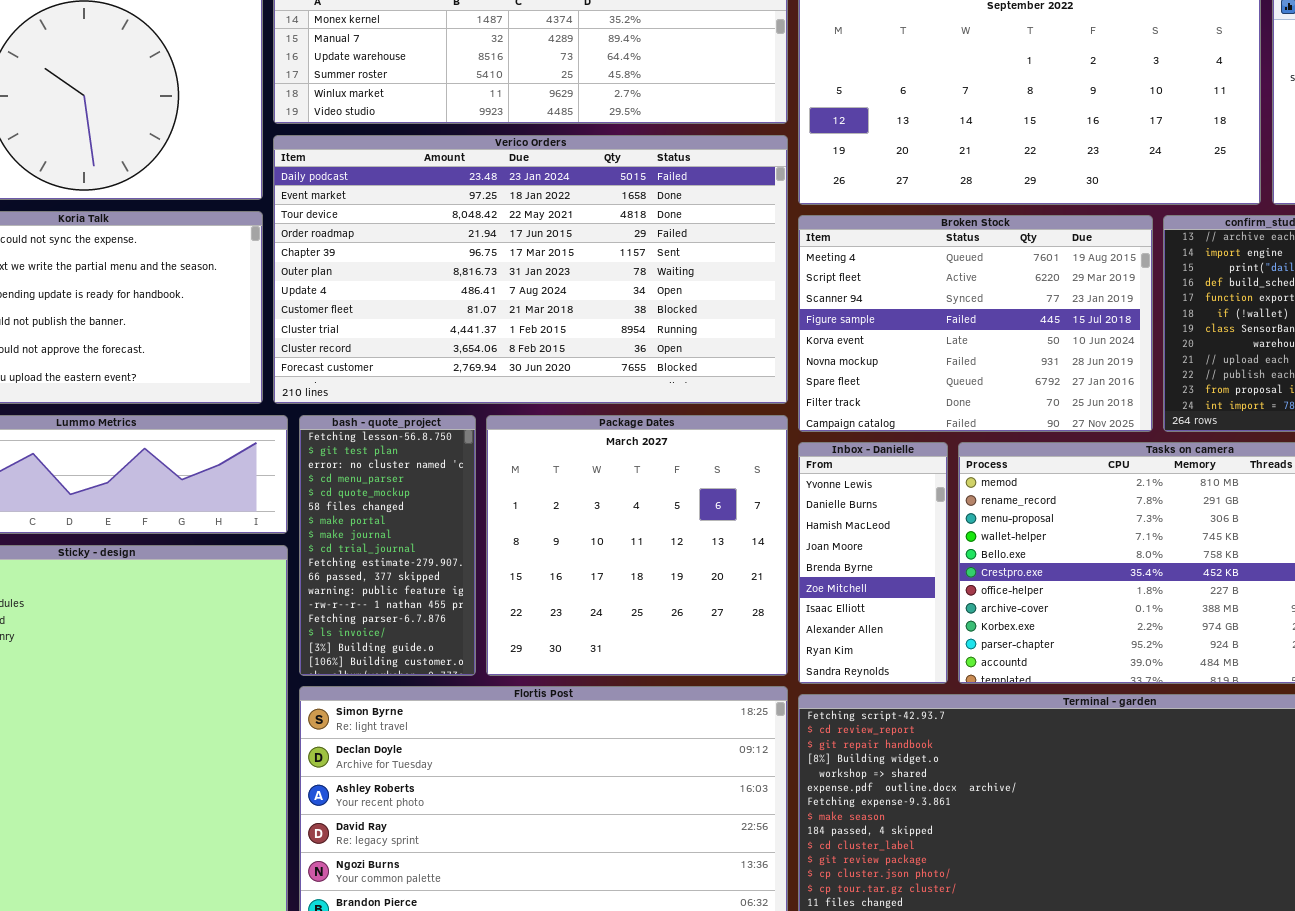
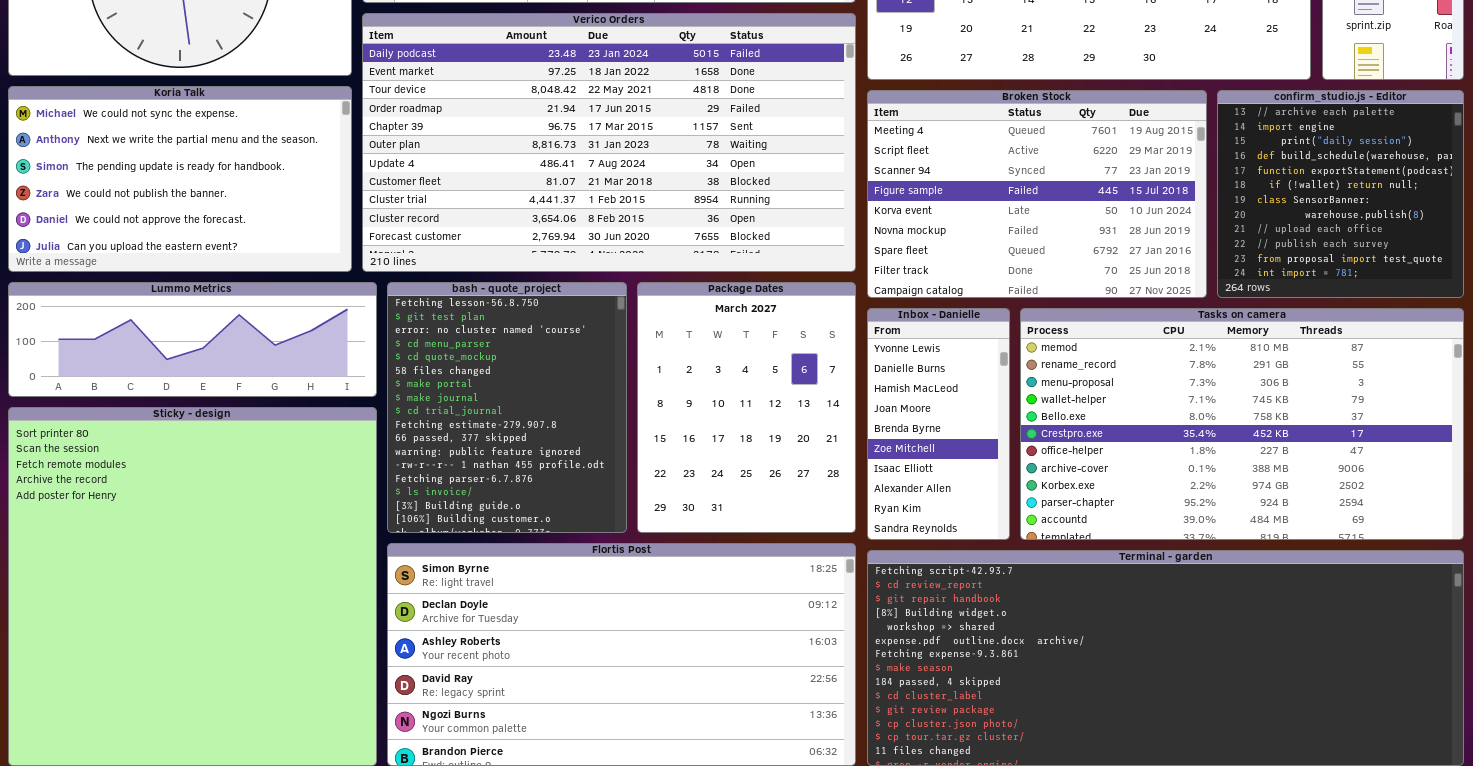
bash - quote_project: [299,415,476,676] -> [387,282,627,533], resized
Package Dates: [486,415,788,676] -> [637,282,856,533], resized

